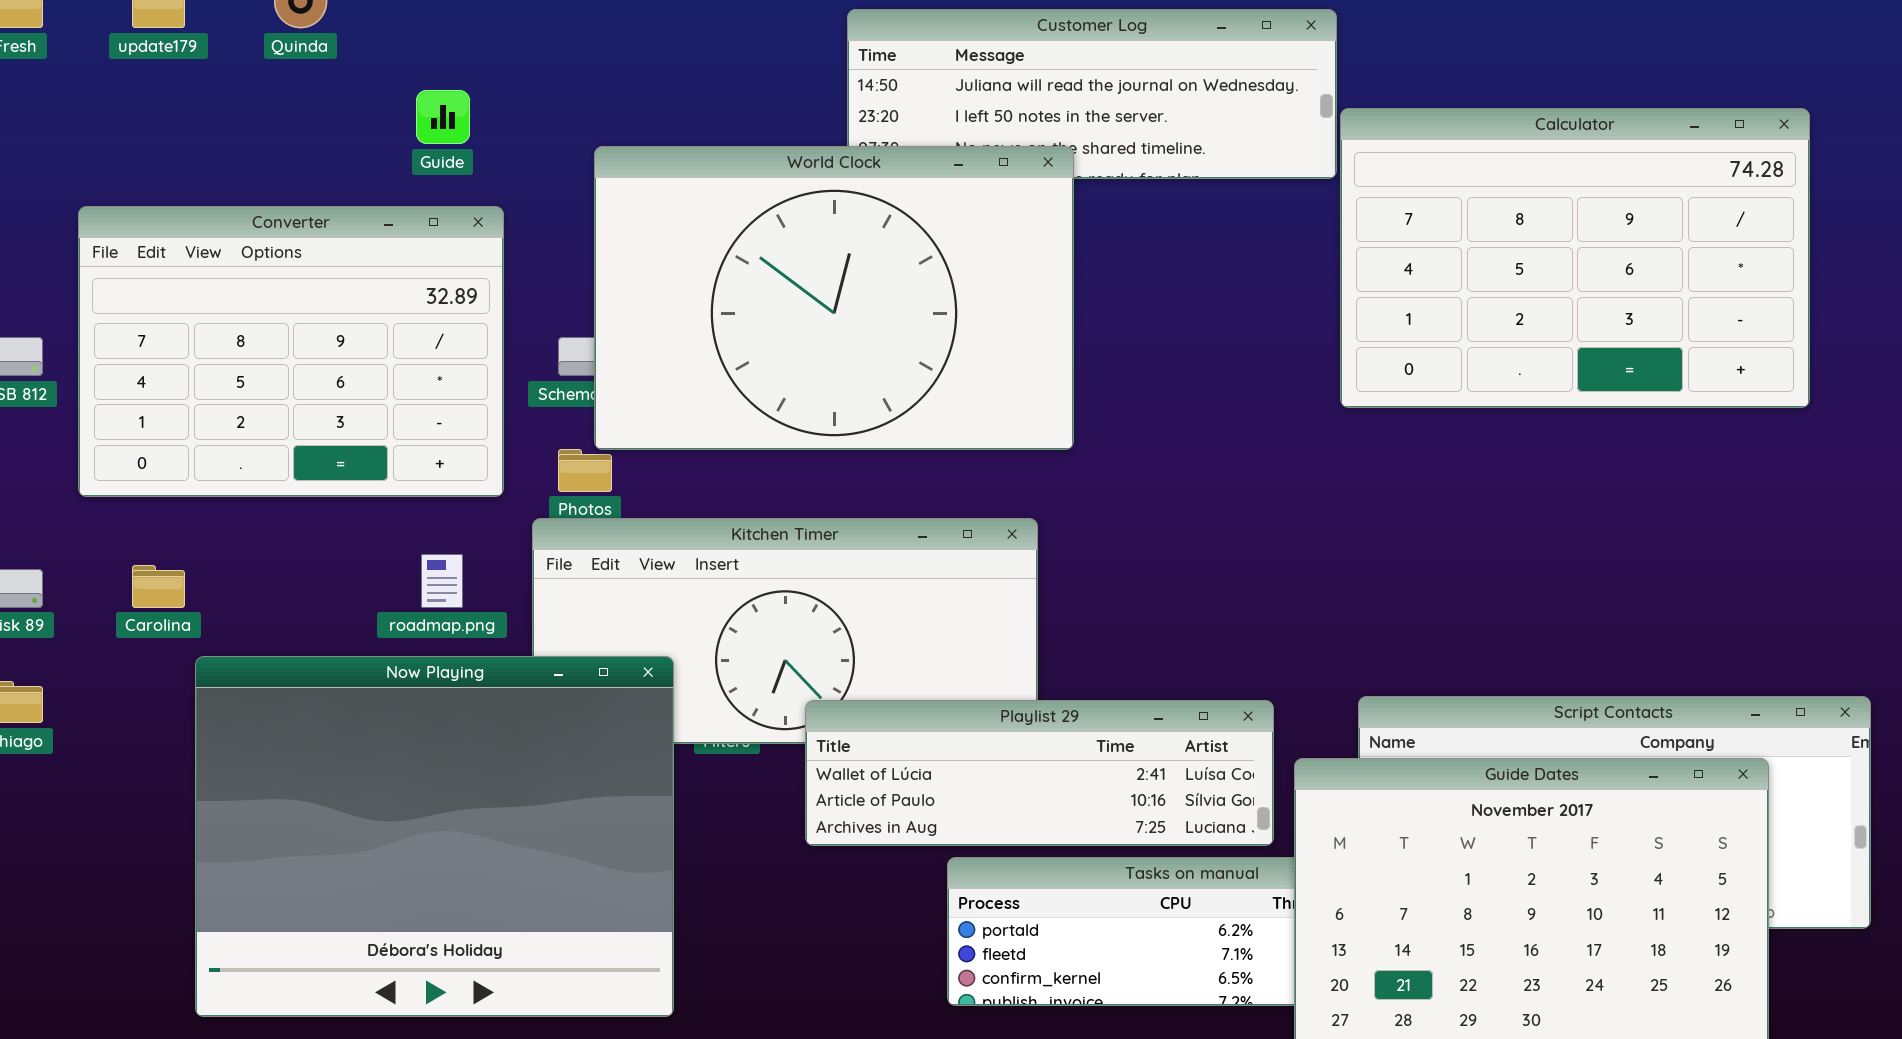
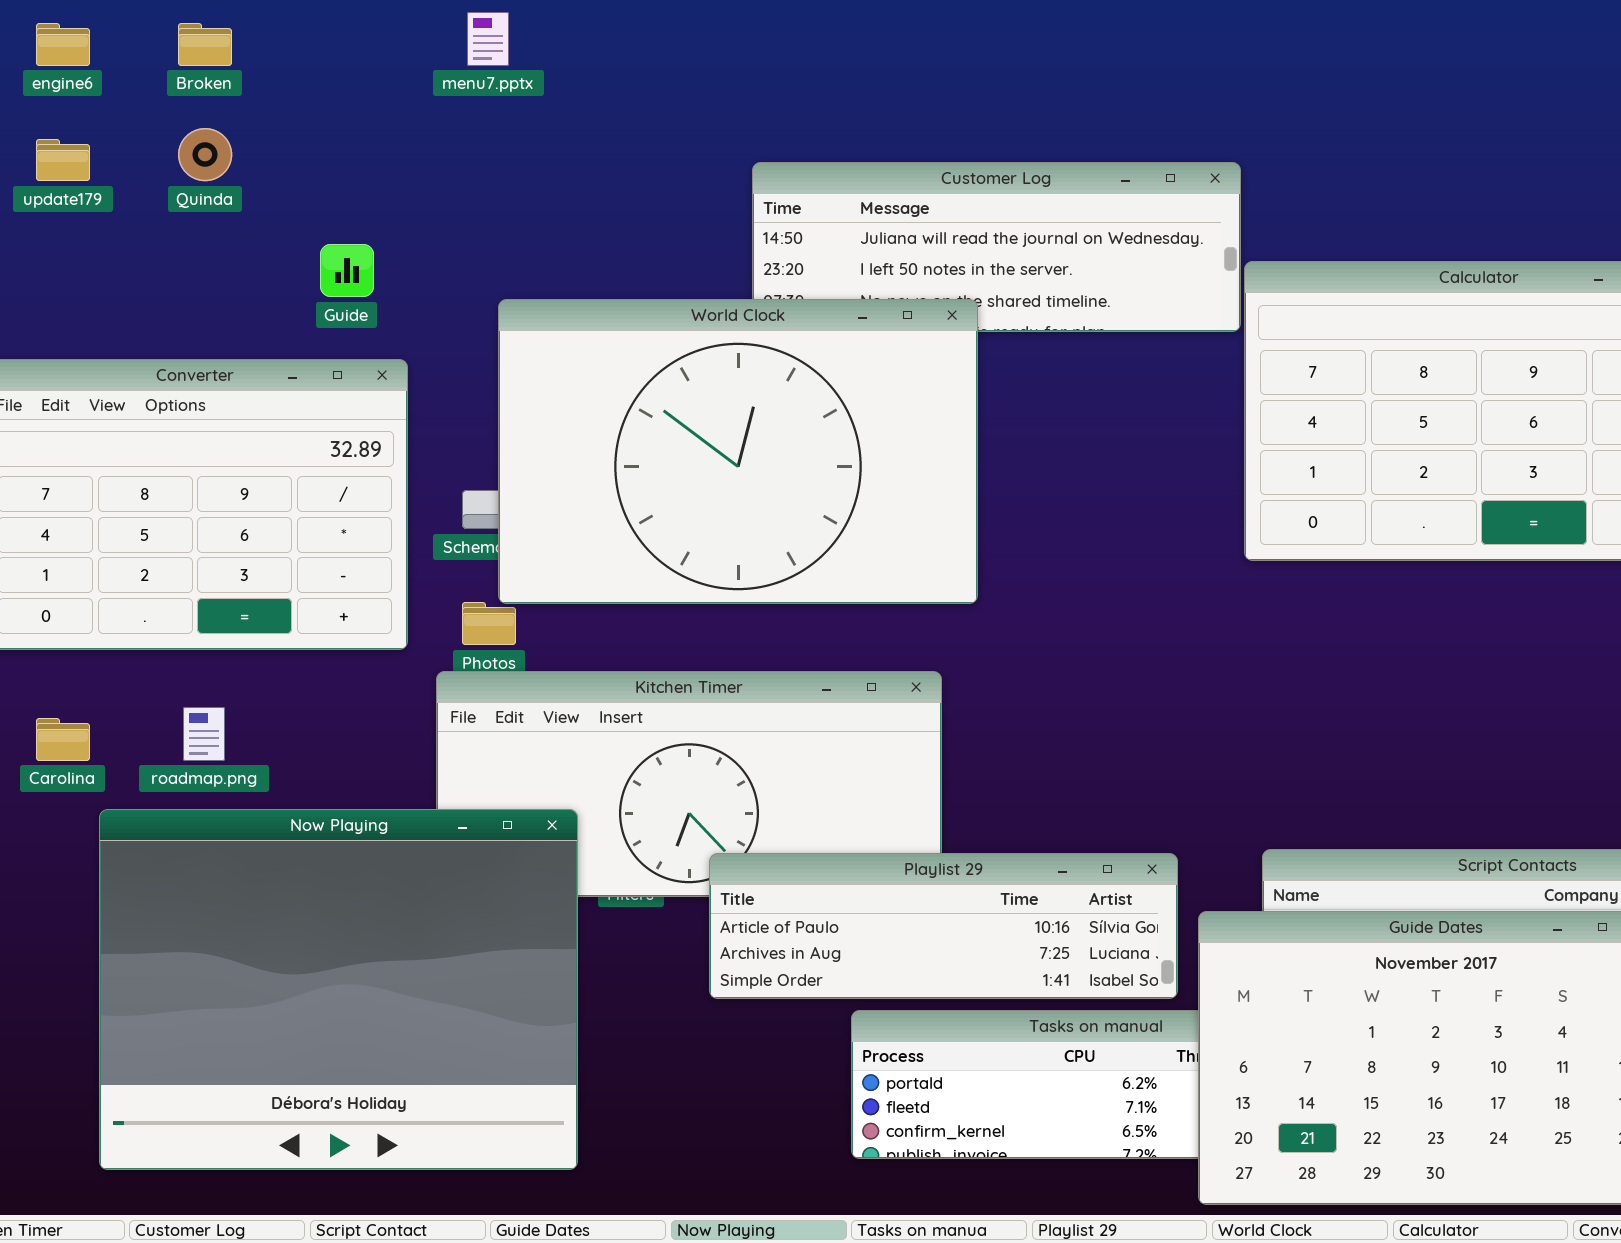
roadmap.png: [421,554,463,608] -> [183,707,225,761], moved
Playlist 29: [805,700,1274,846] -> [709,853,1178,999], scrolled down 1 row

